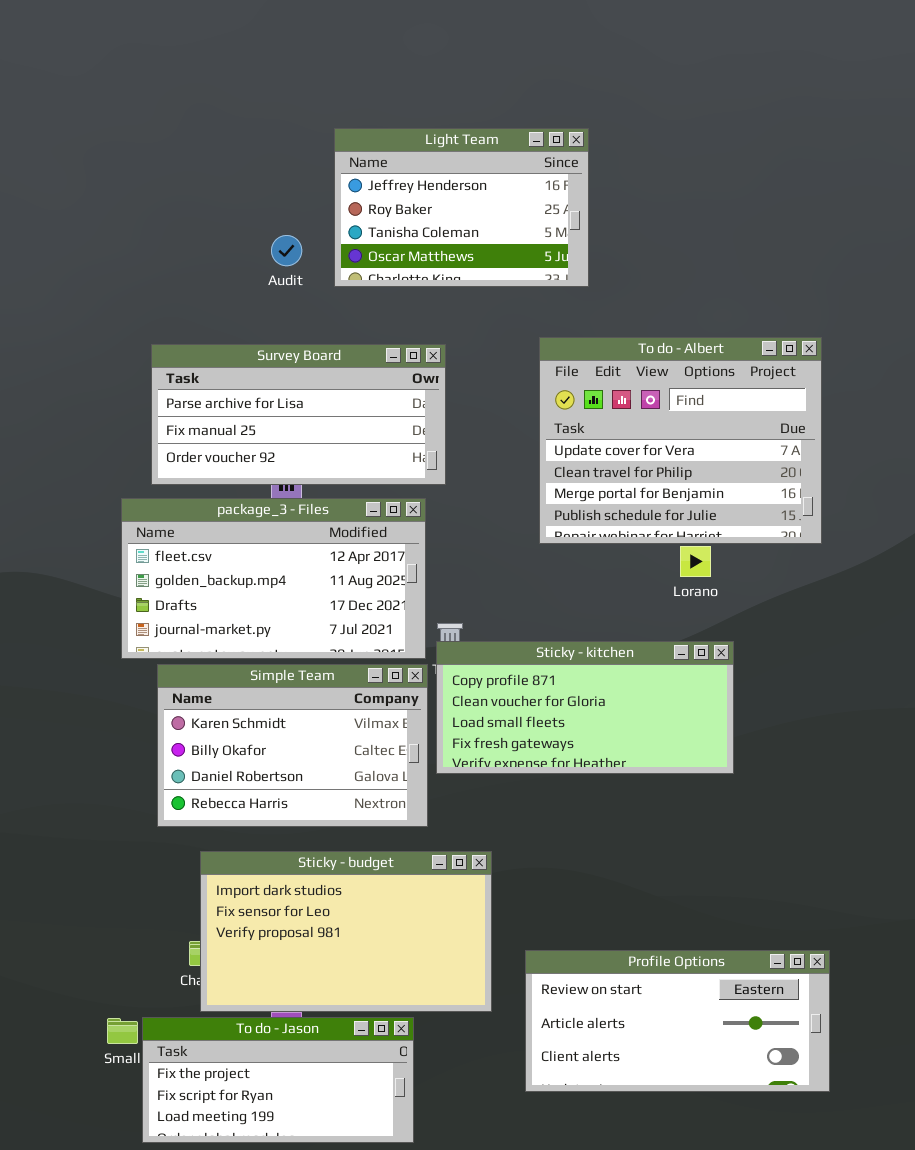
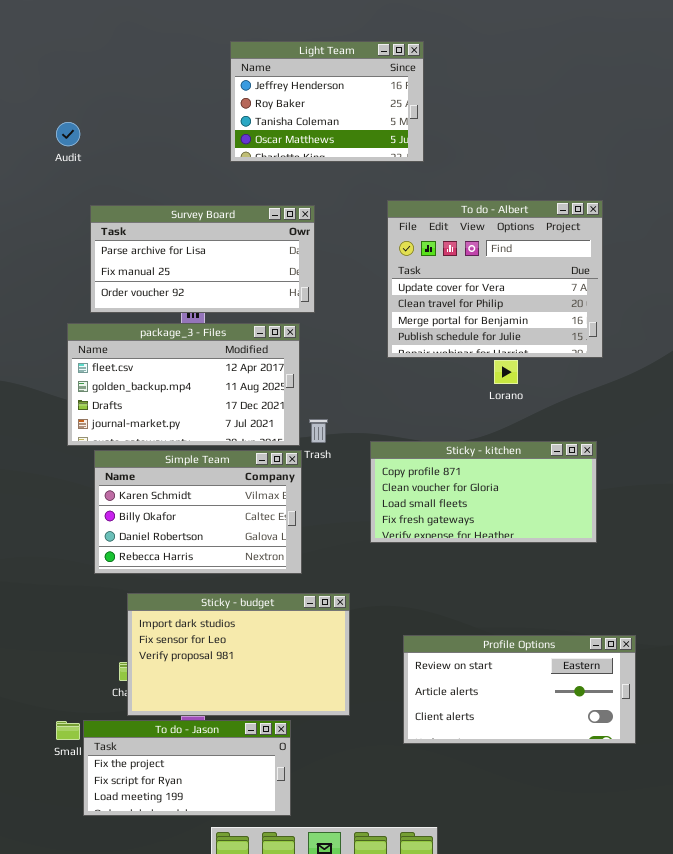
Audit: [271,235,302,266] -> [56,122,80,146], moved
Sticky - kitchen: [436,641,734,774] -> [370,441,597,543], moved
Profile Options: [525,950,830,1092] -> [403,635,636,744], moved

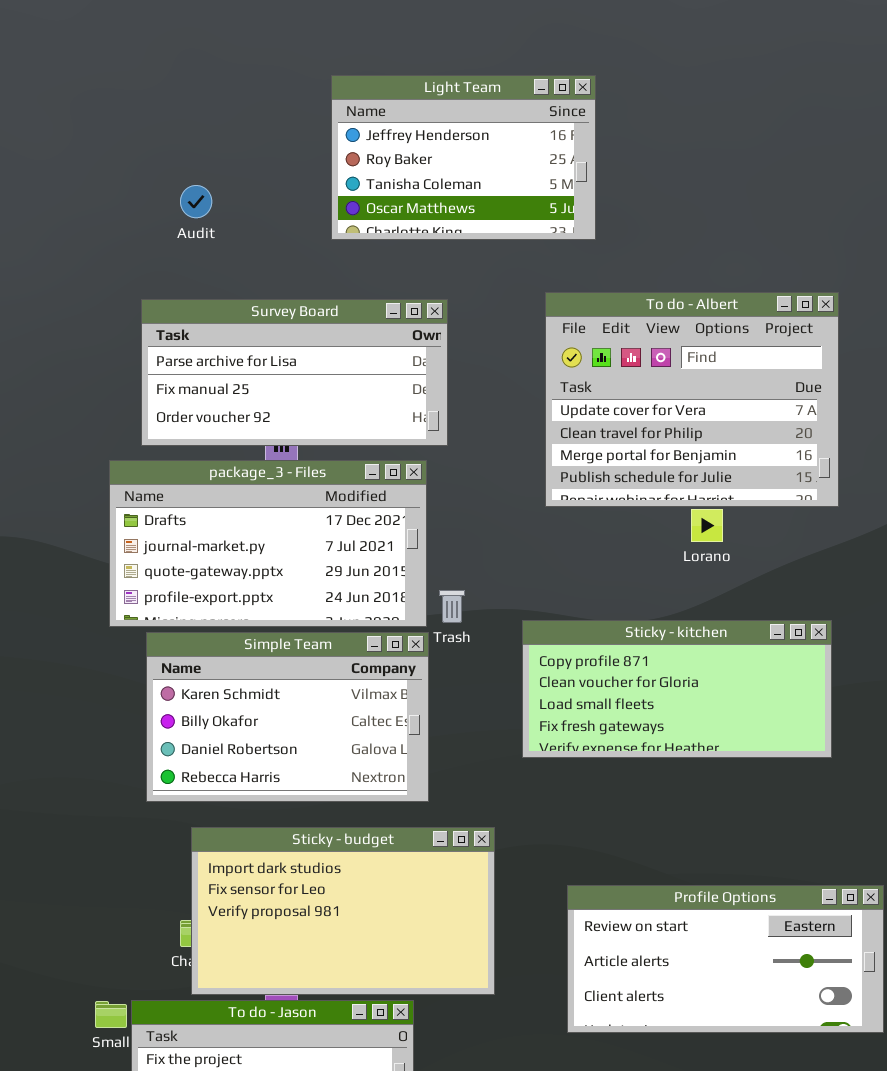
Audit: [56,122,80,146] -> [180,185,212,218], moved
package_3 - Files: [67,323,300,446] -> [109,460,427,627], scrolled down 2 rows

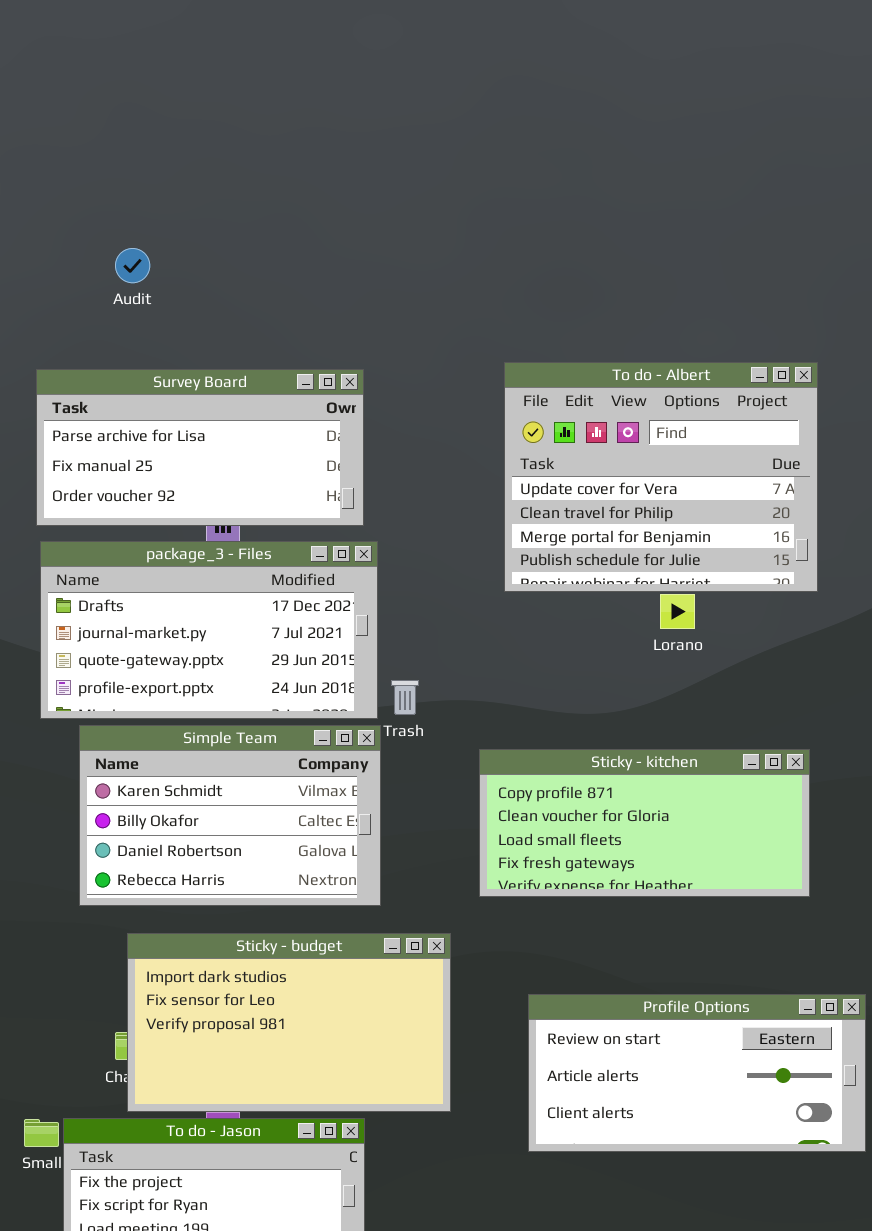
Light Team: [331,75,596,240] -> none, closed
Survey Board: [141,299,448,446] -> [36,369,364,526], moved
Sticky - kitchen: [522,620,832,758] -> [479,749,810,897], moved

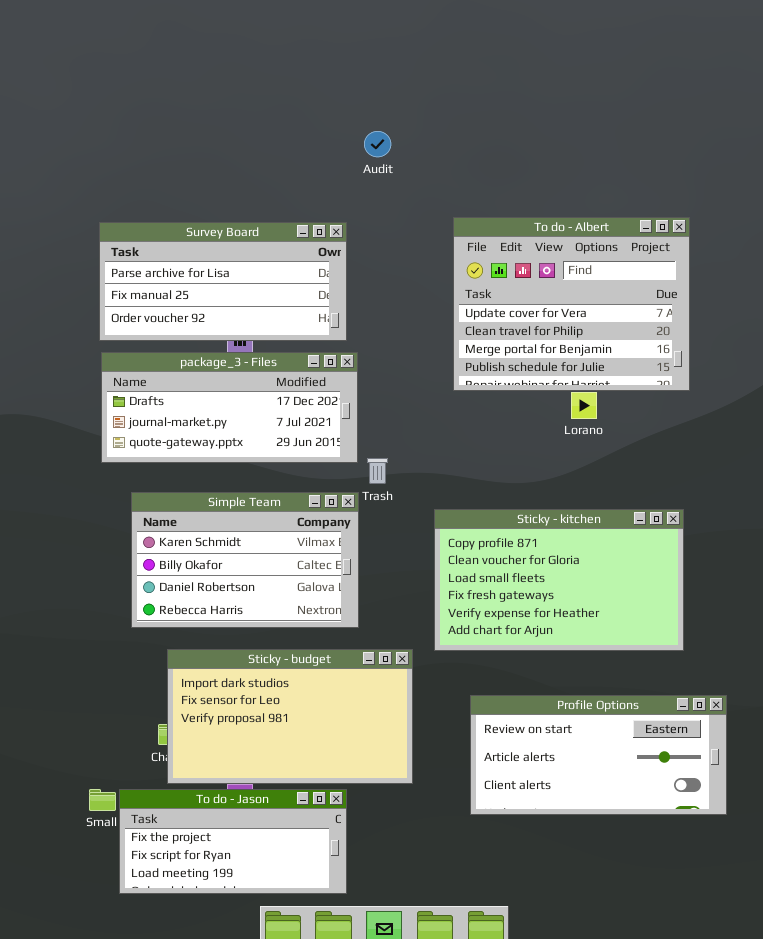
Audit: [115,248,150,283] -> [364,131,391,157], moved
package_3 - Files: [40,541,378,719] -> [101,352,358,463], resized
Sticky - kitchen: [479,749,810,897] -> [434,509,684,651], resized

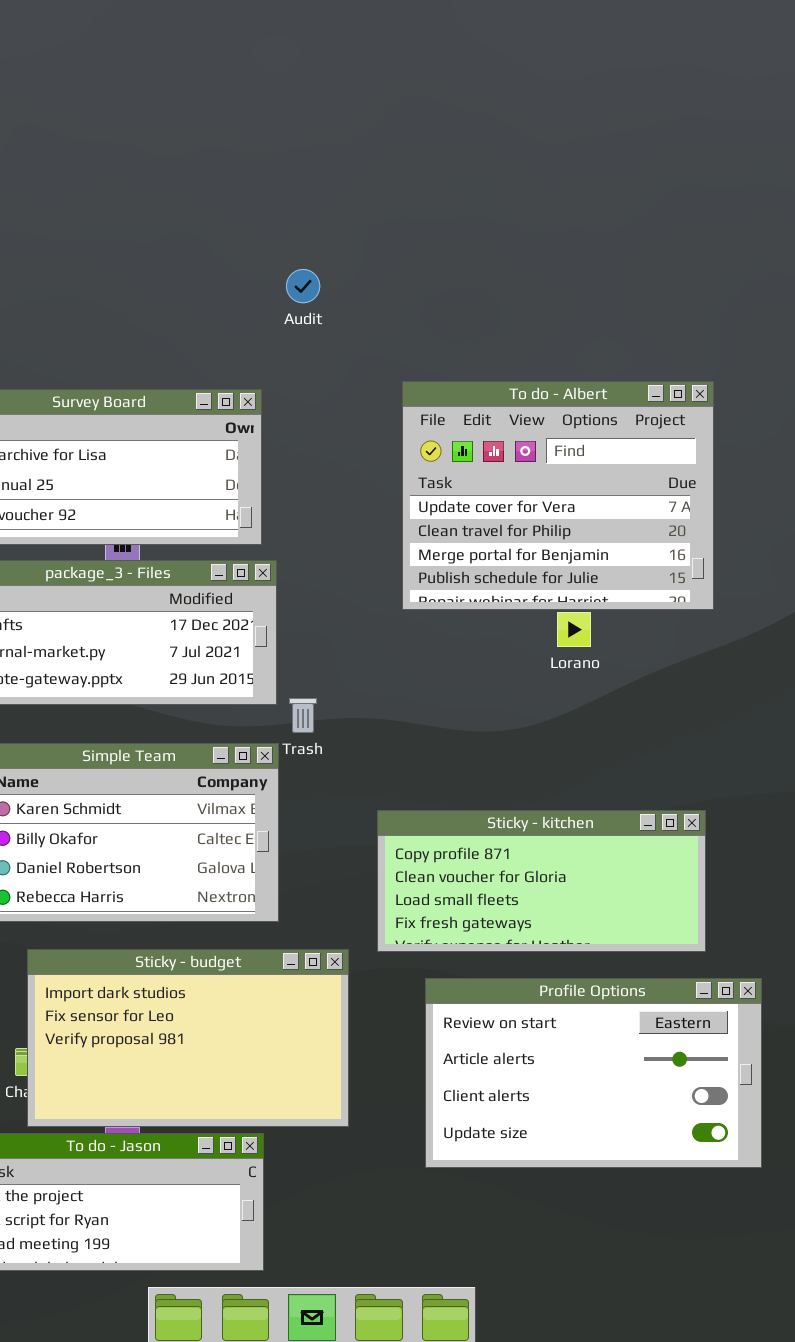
Sticky - kitchen: [434,509,684,651] -> [377,810,706,952], resized
Profile Options: [470,695,727,815] -> [425,978,762,1168], resized

